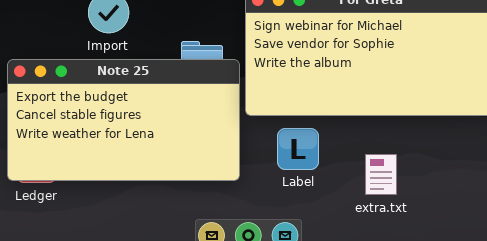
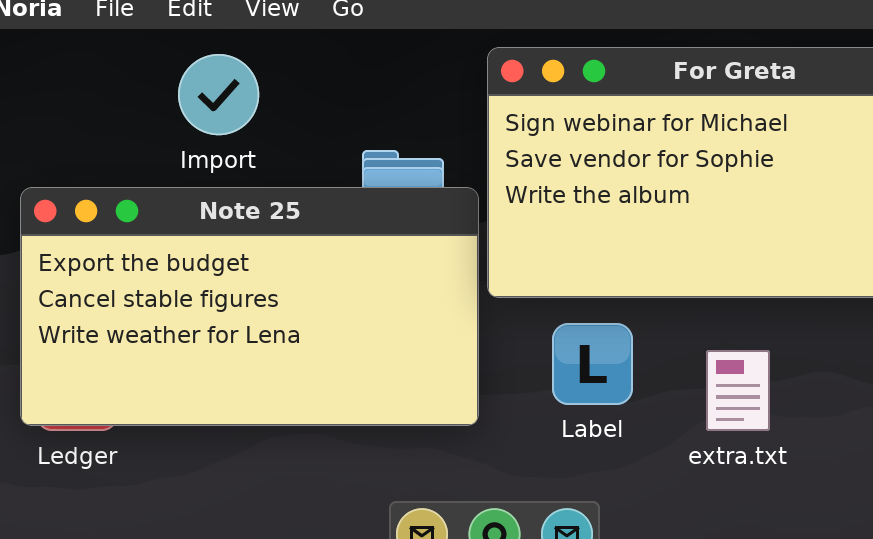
extra.txt: [365,154,397,195] -> [706,350,770,431], moved

